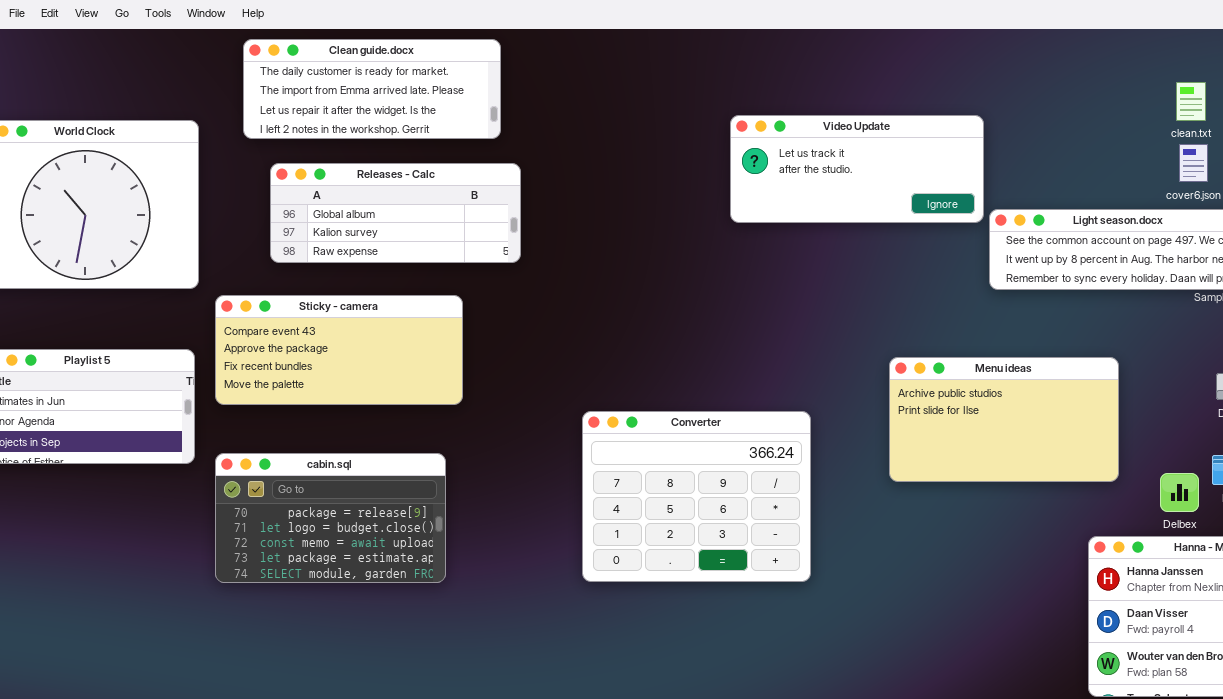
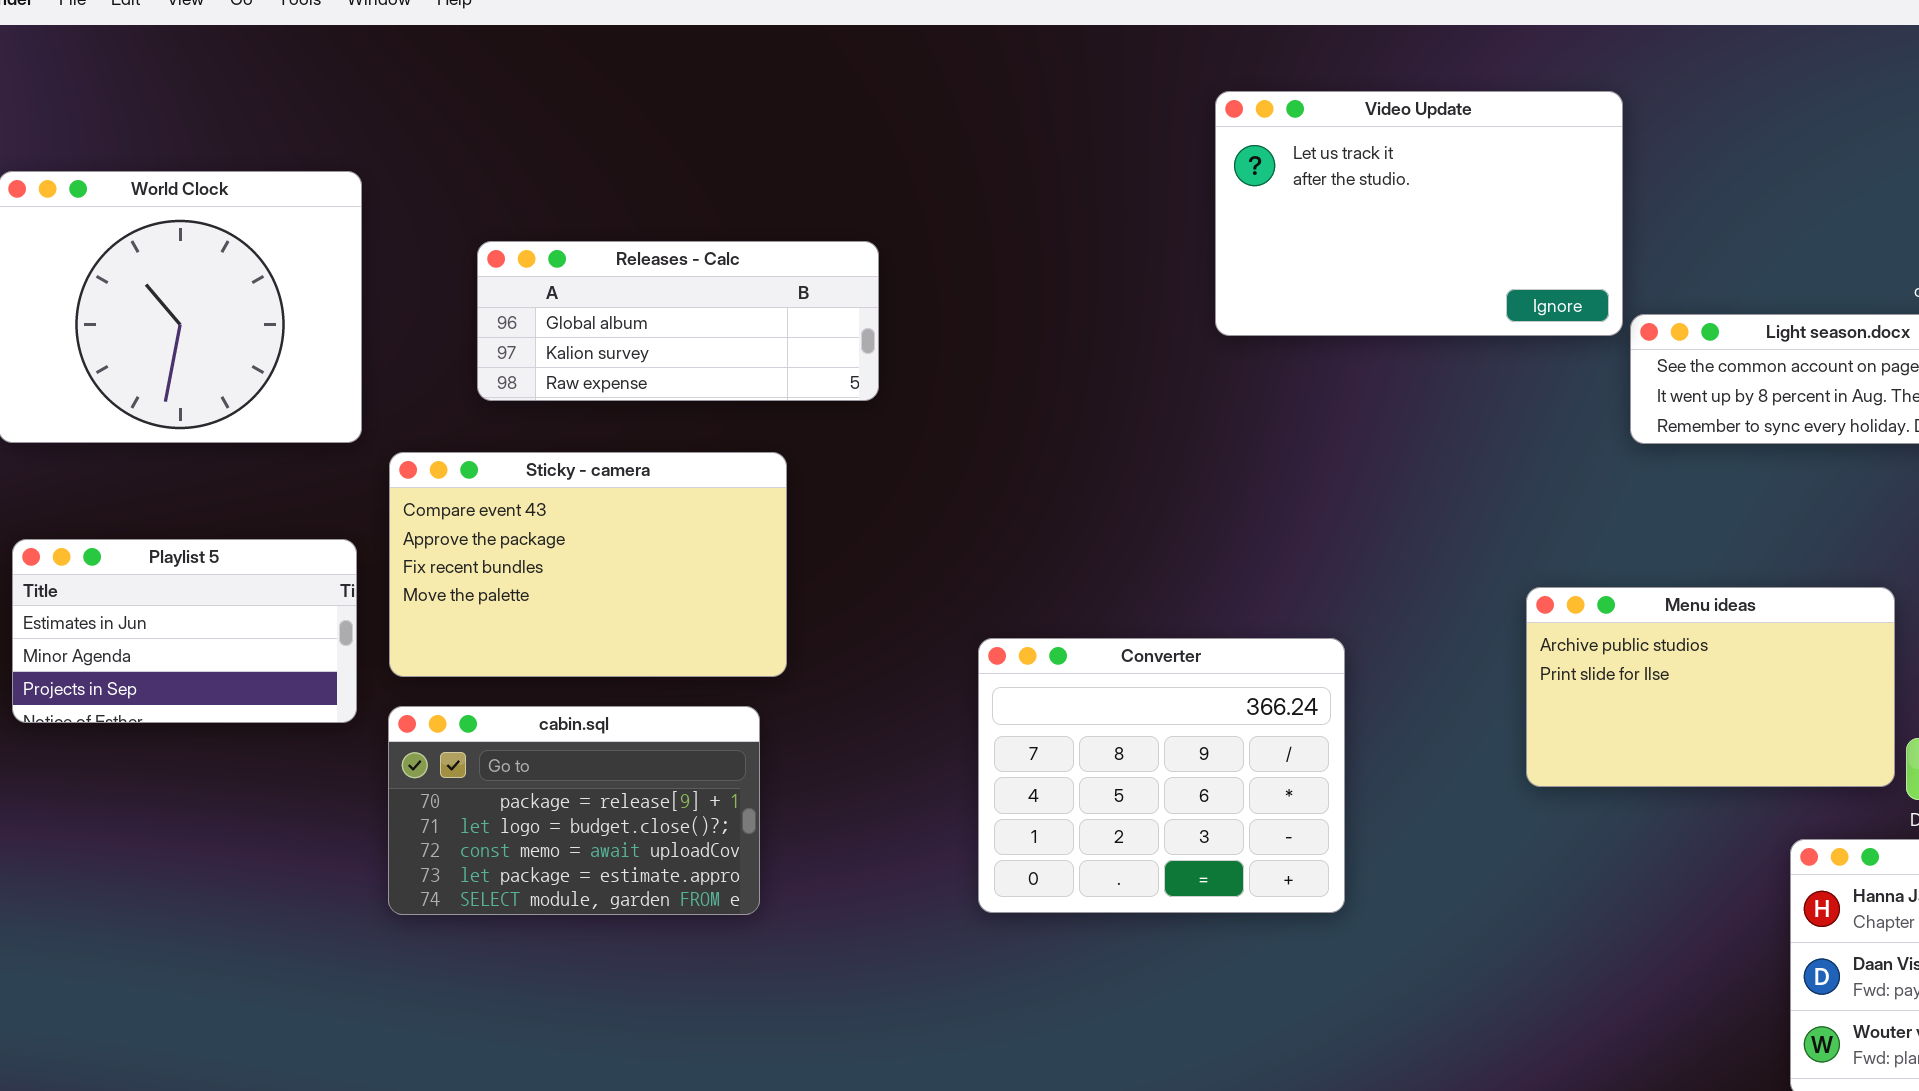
Clean guide.docx: [243,39,501,139] -> none, closed
Video Update: [730,115,984,223] -> [1215,91,1623,336], resized
Sticky - camera: [215,295,463,405] -> [389,452,787,677], resized
Menu ideas: [889,357,1119,482] -> [1526,587,1895,787], moved

